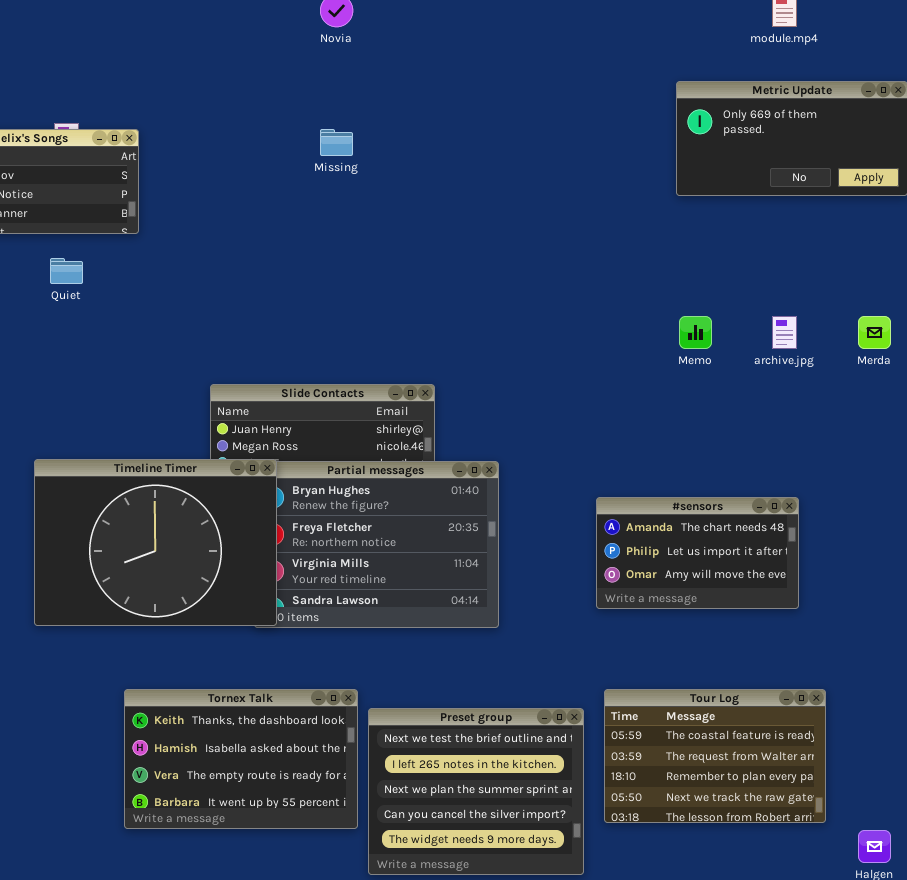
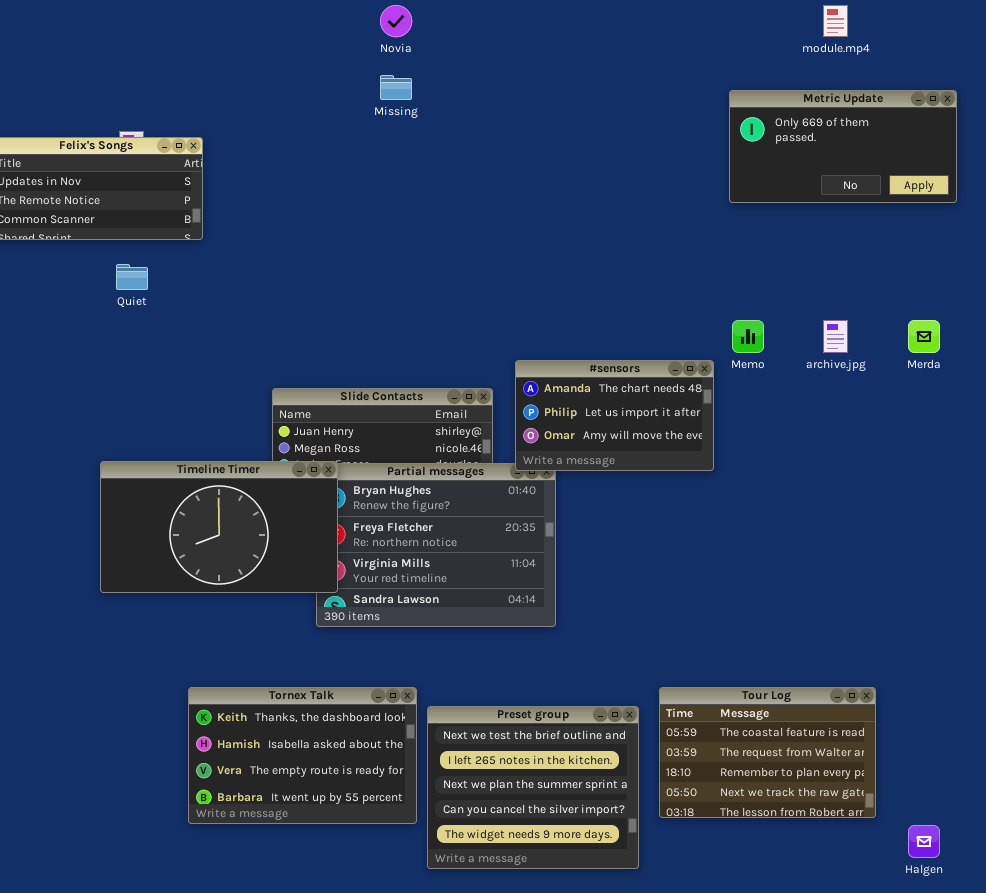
Missing: [320,129,353,156] -> [380,75,412,100], moved
Timeline Timer: [34,459,277,626] -> [100,461,338,593], resized
#sensors: [596,497,799,609] -> [515,360,714,471], moved

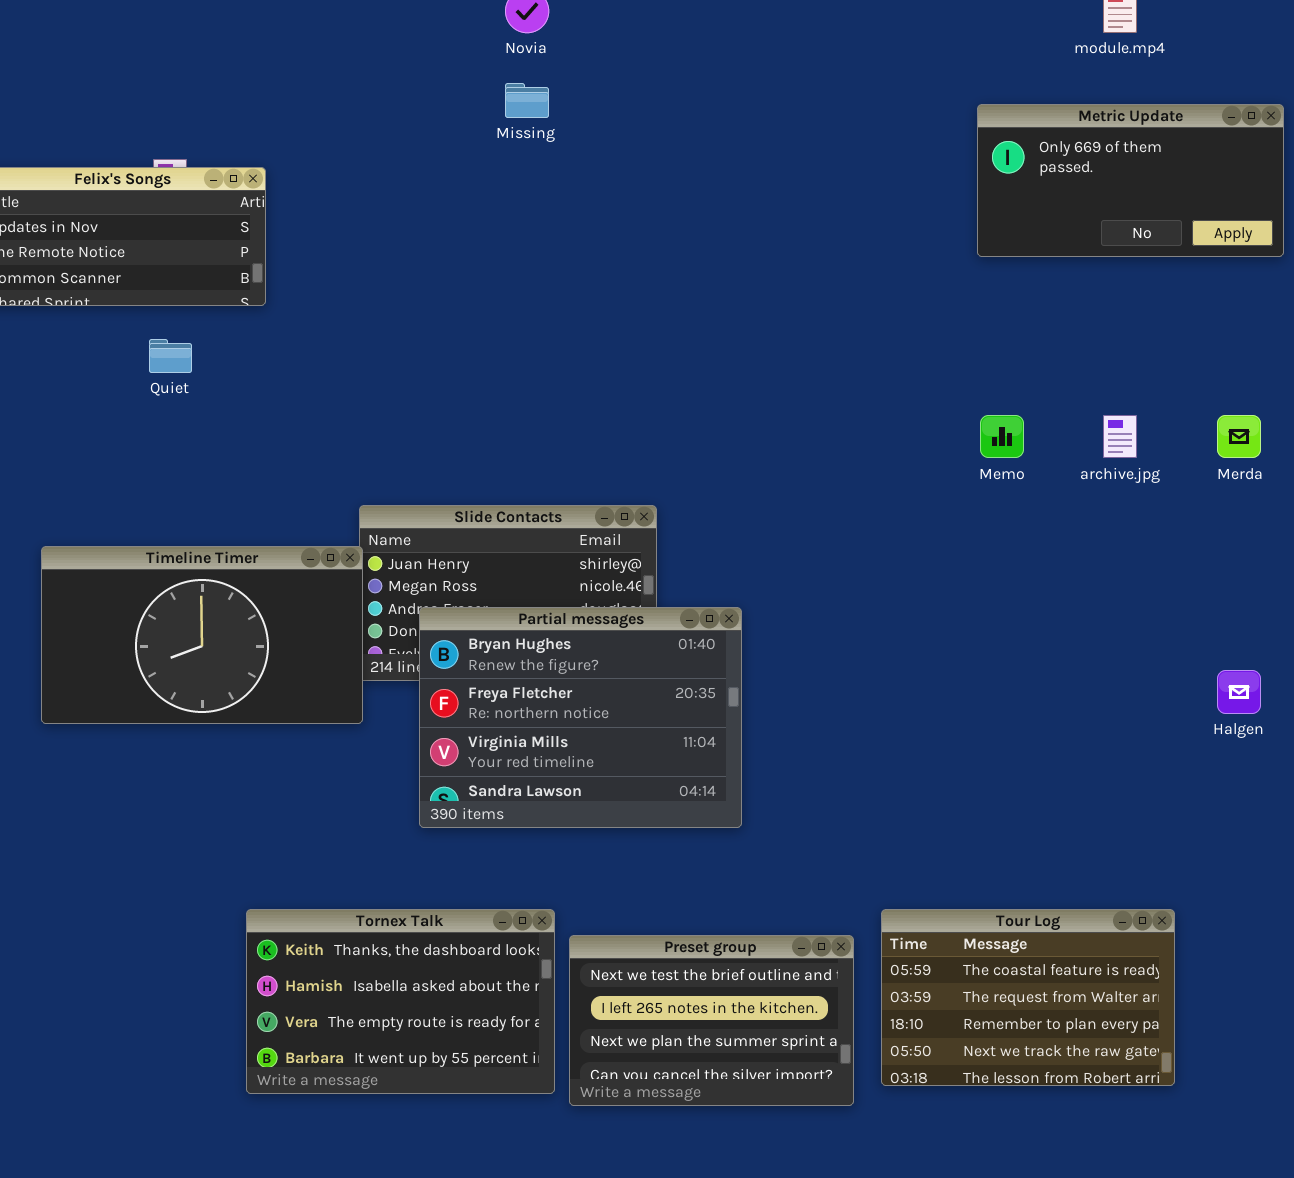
#sensors: [515,360,714,471] -> none, closed
Timeline Timer: [100,461,338,593] -> [41,546,363,724], moved
Preset group: [427,706,639,869] -> [569,935,854,1106], resized
Halgen: [908,825,940,858] -> [1217,670,1261,714], moved

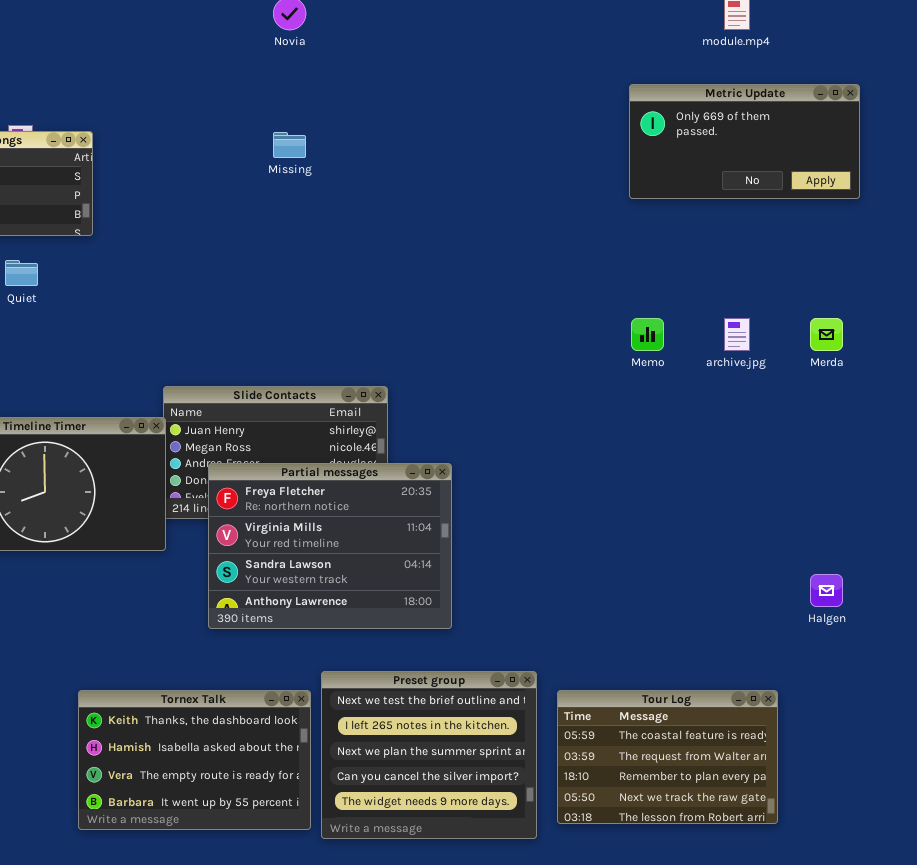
Missing: [505,83,549,118] -> [273,132,306,158], moved
Partial messages: [419,607,742,828] -> [208,463,452,629], scrolled down 1 row
Halgen: [1217,670,1261,714] -> [810,574,843,607], moved
Preset group: [569,935,854,1106] -> [321,671,537,839], resized

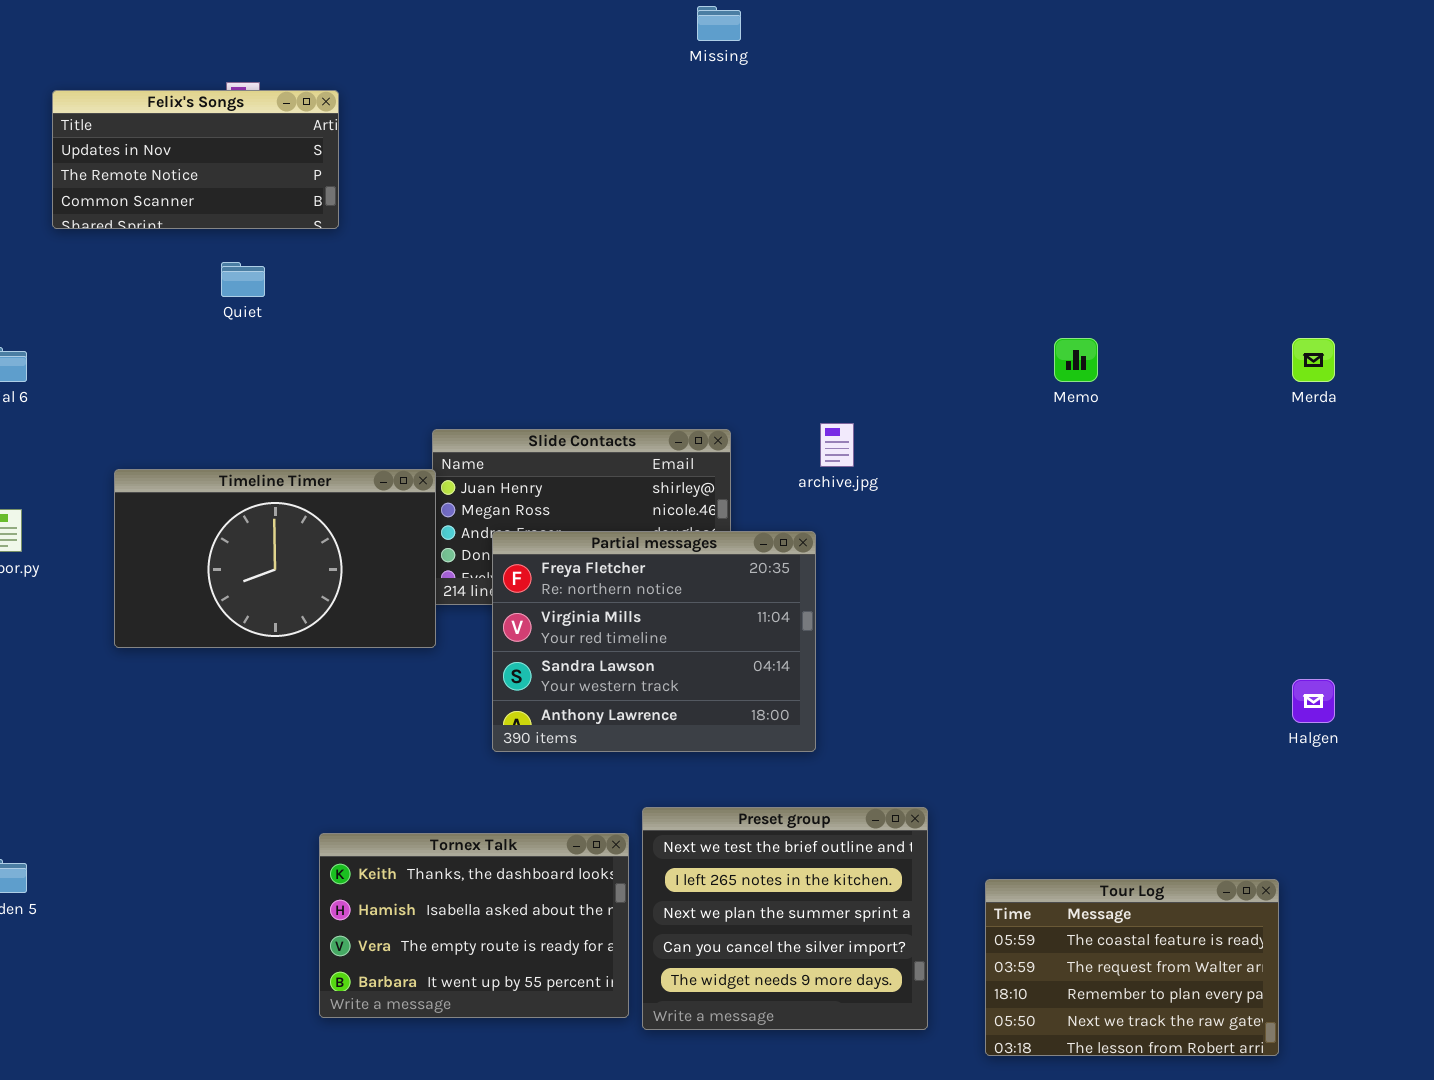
Metric Update: [629,84,860,199] -> none, closed
Missing: [273,132,306,158] -> [697,6,741,41], moved
archive.jpg: [724,318,750,351] -> [820,423,854,467], moved
Tour Log: [557,690,778,824] -> [985,879,1279,1056], moved

